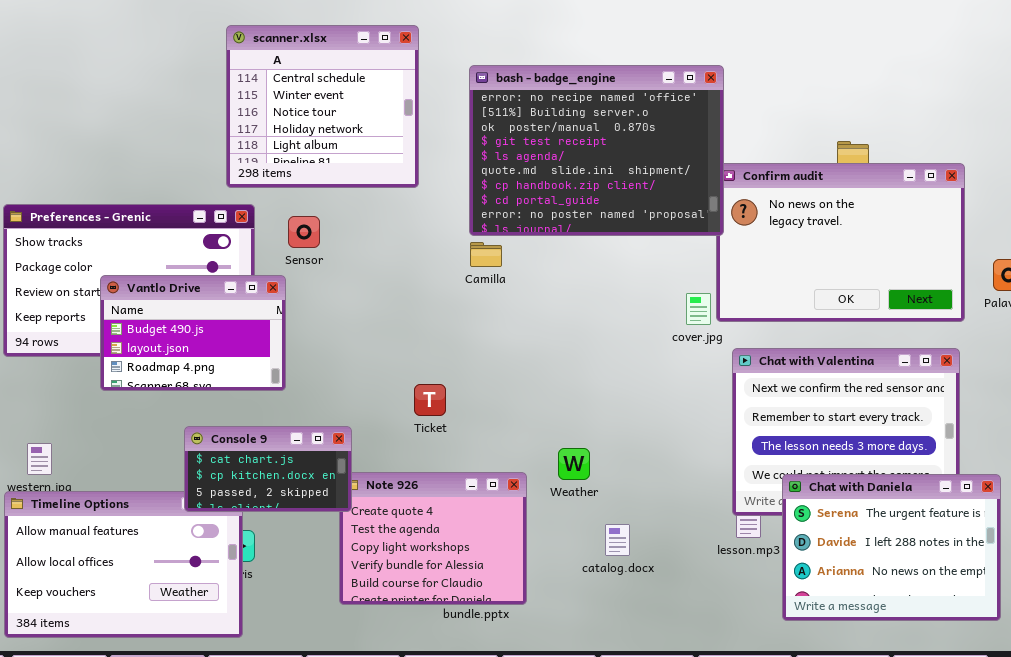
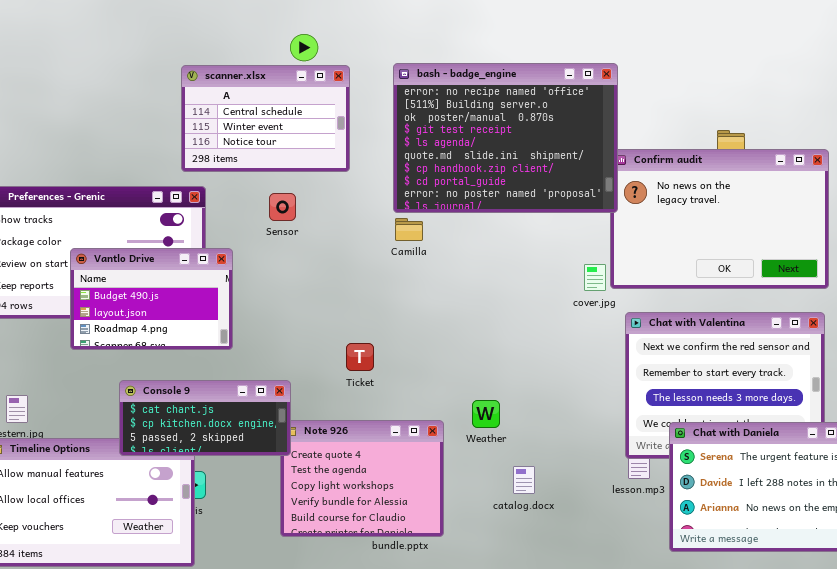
scanner.xlsx: [226,25,419,188] -> [181,65,350,172], resized
Sensor: [288,216,320,248] -> [269,193,296,221], moved
Console 9: [184,426,352,512] -> [119,380,291,456], resized

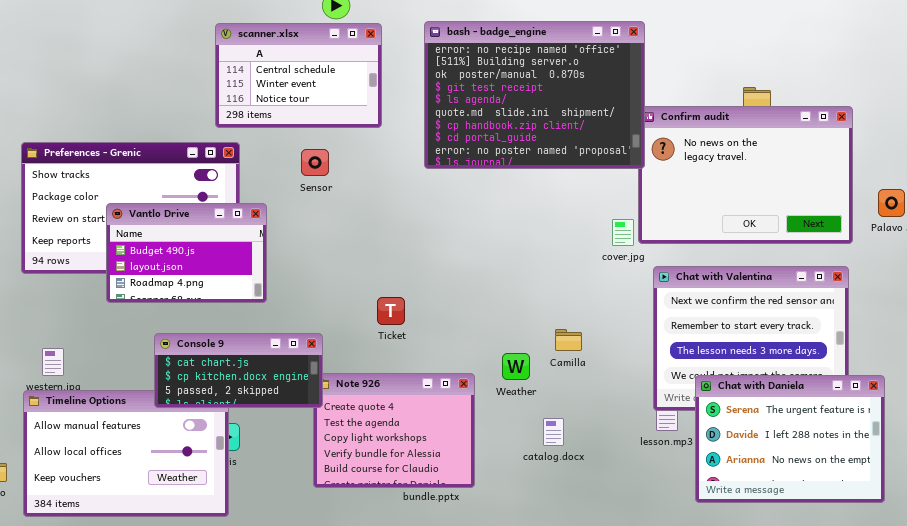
Camilla: [395,218,423,241] -> [555,329,582,351], moved

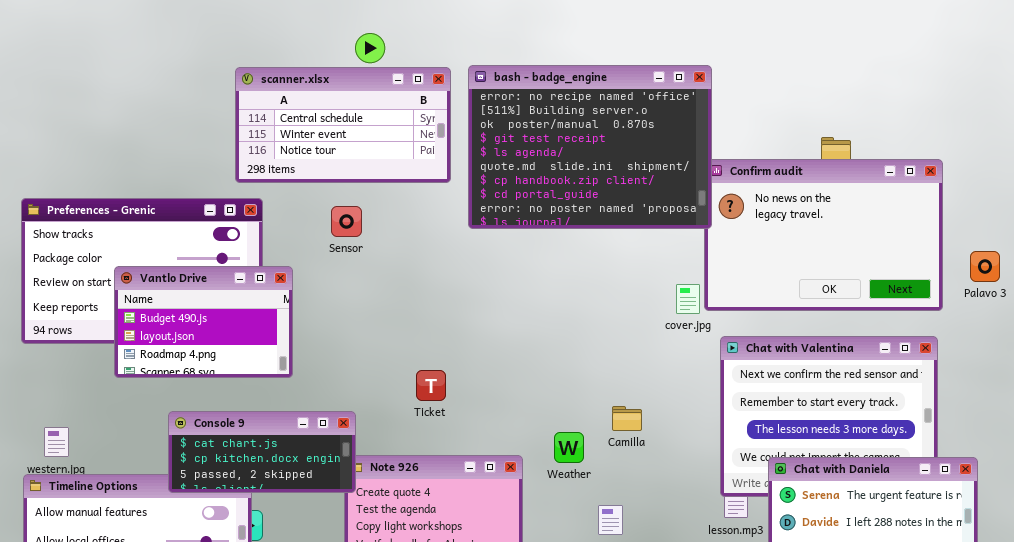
scanner.xlsx: [215,23,382,128] -> [235,67,451,183], resized

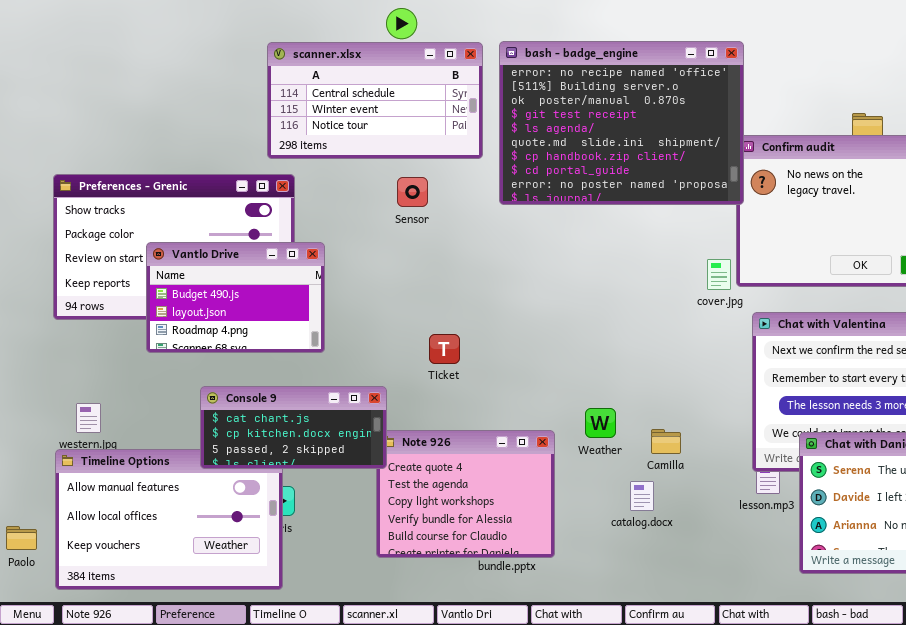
Sensor: [331,206,362,237] -> [397,177,428,207], moved
Ticket: [416,370,446,401] -> [429,334,460,364], moved
Camilla: [612,406,642,431] -> [651,429,681,454], moved

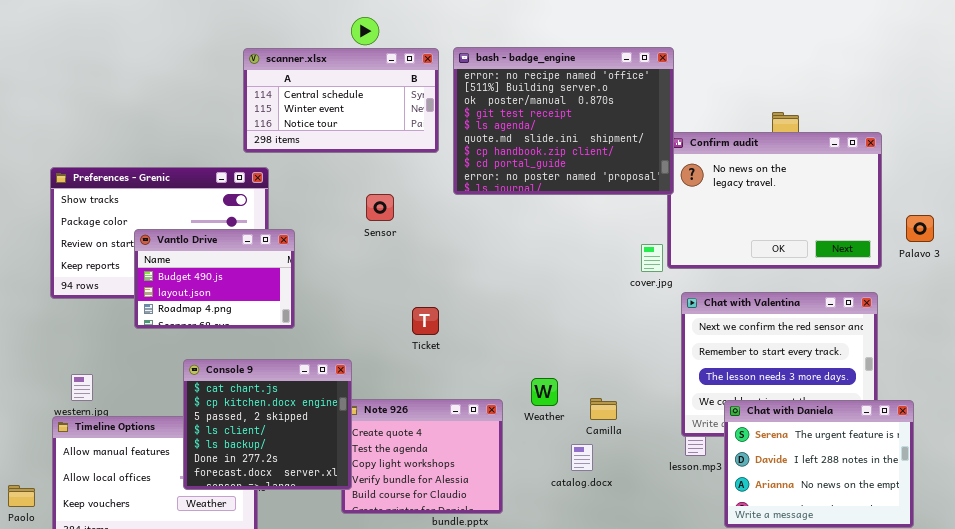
Sensor: [397,177,428,207] -> [366,194,394,221], moved
Ticket: [429,334,460,364] -> [412,307,439,335], moved
Console 9: [200,386,387,469] -> [183,359,352,490], resized

